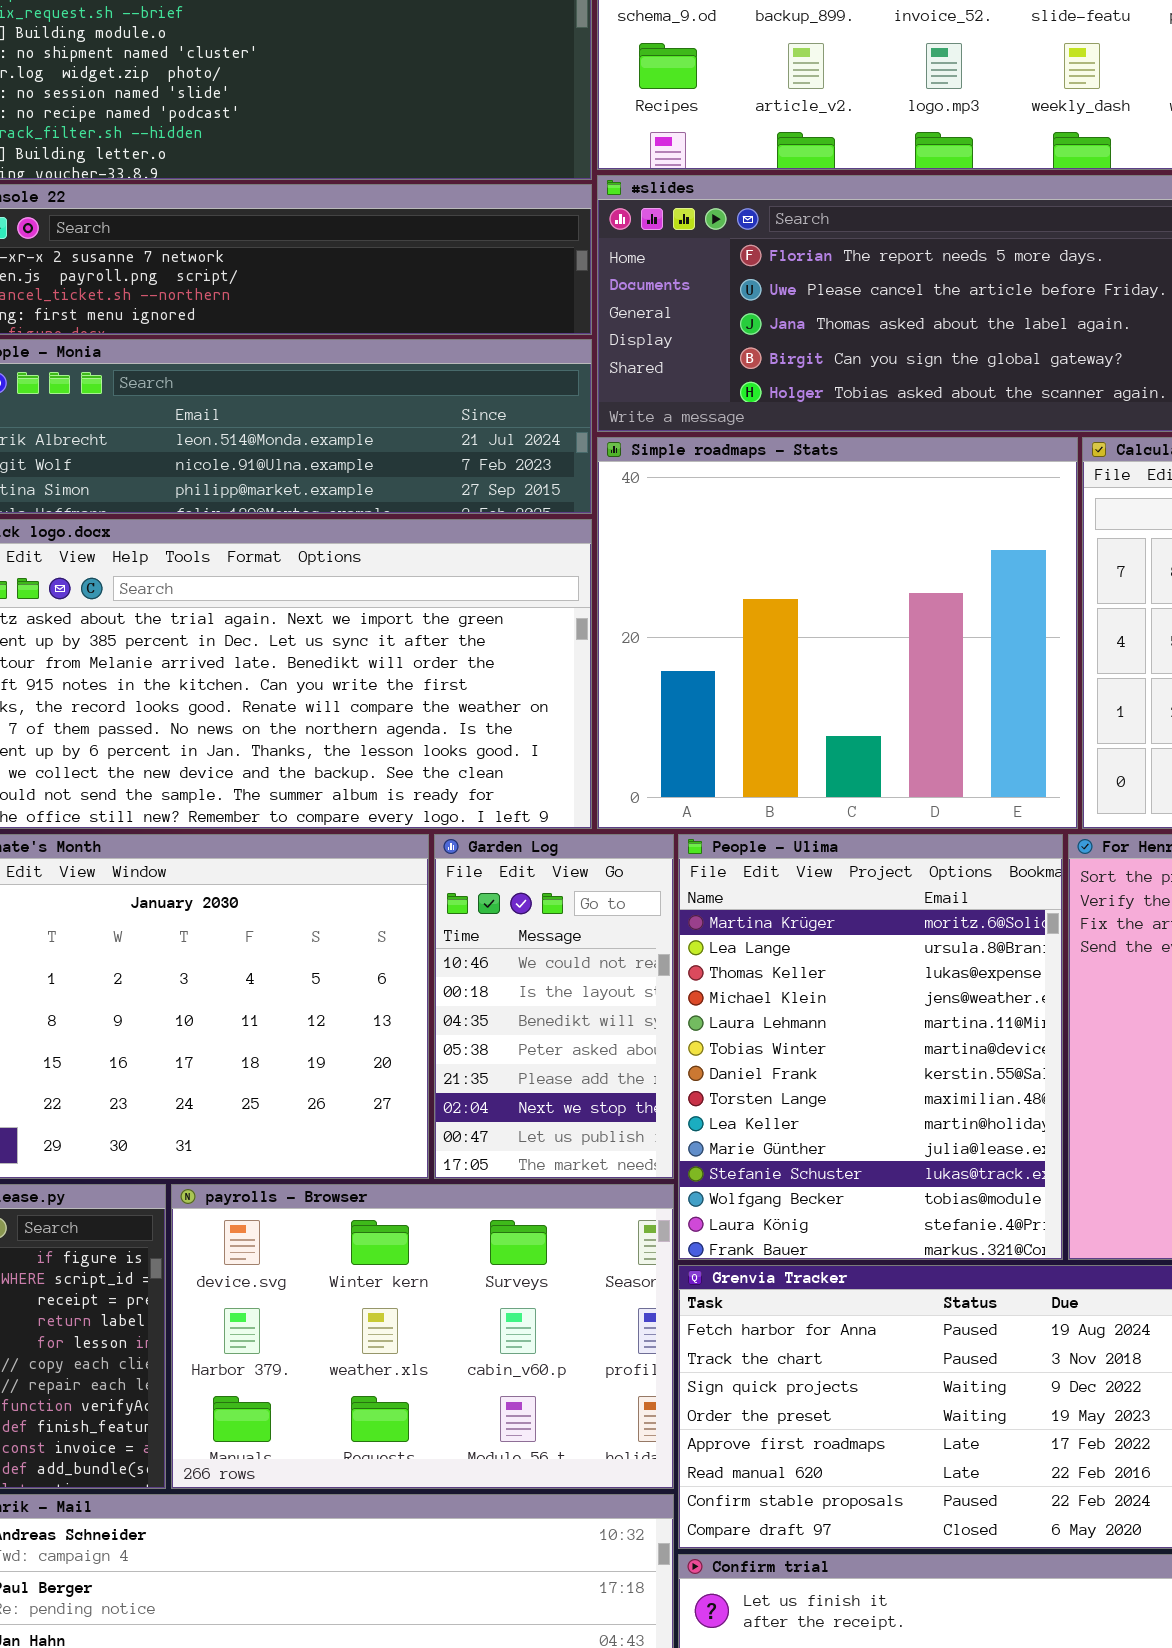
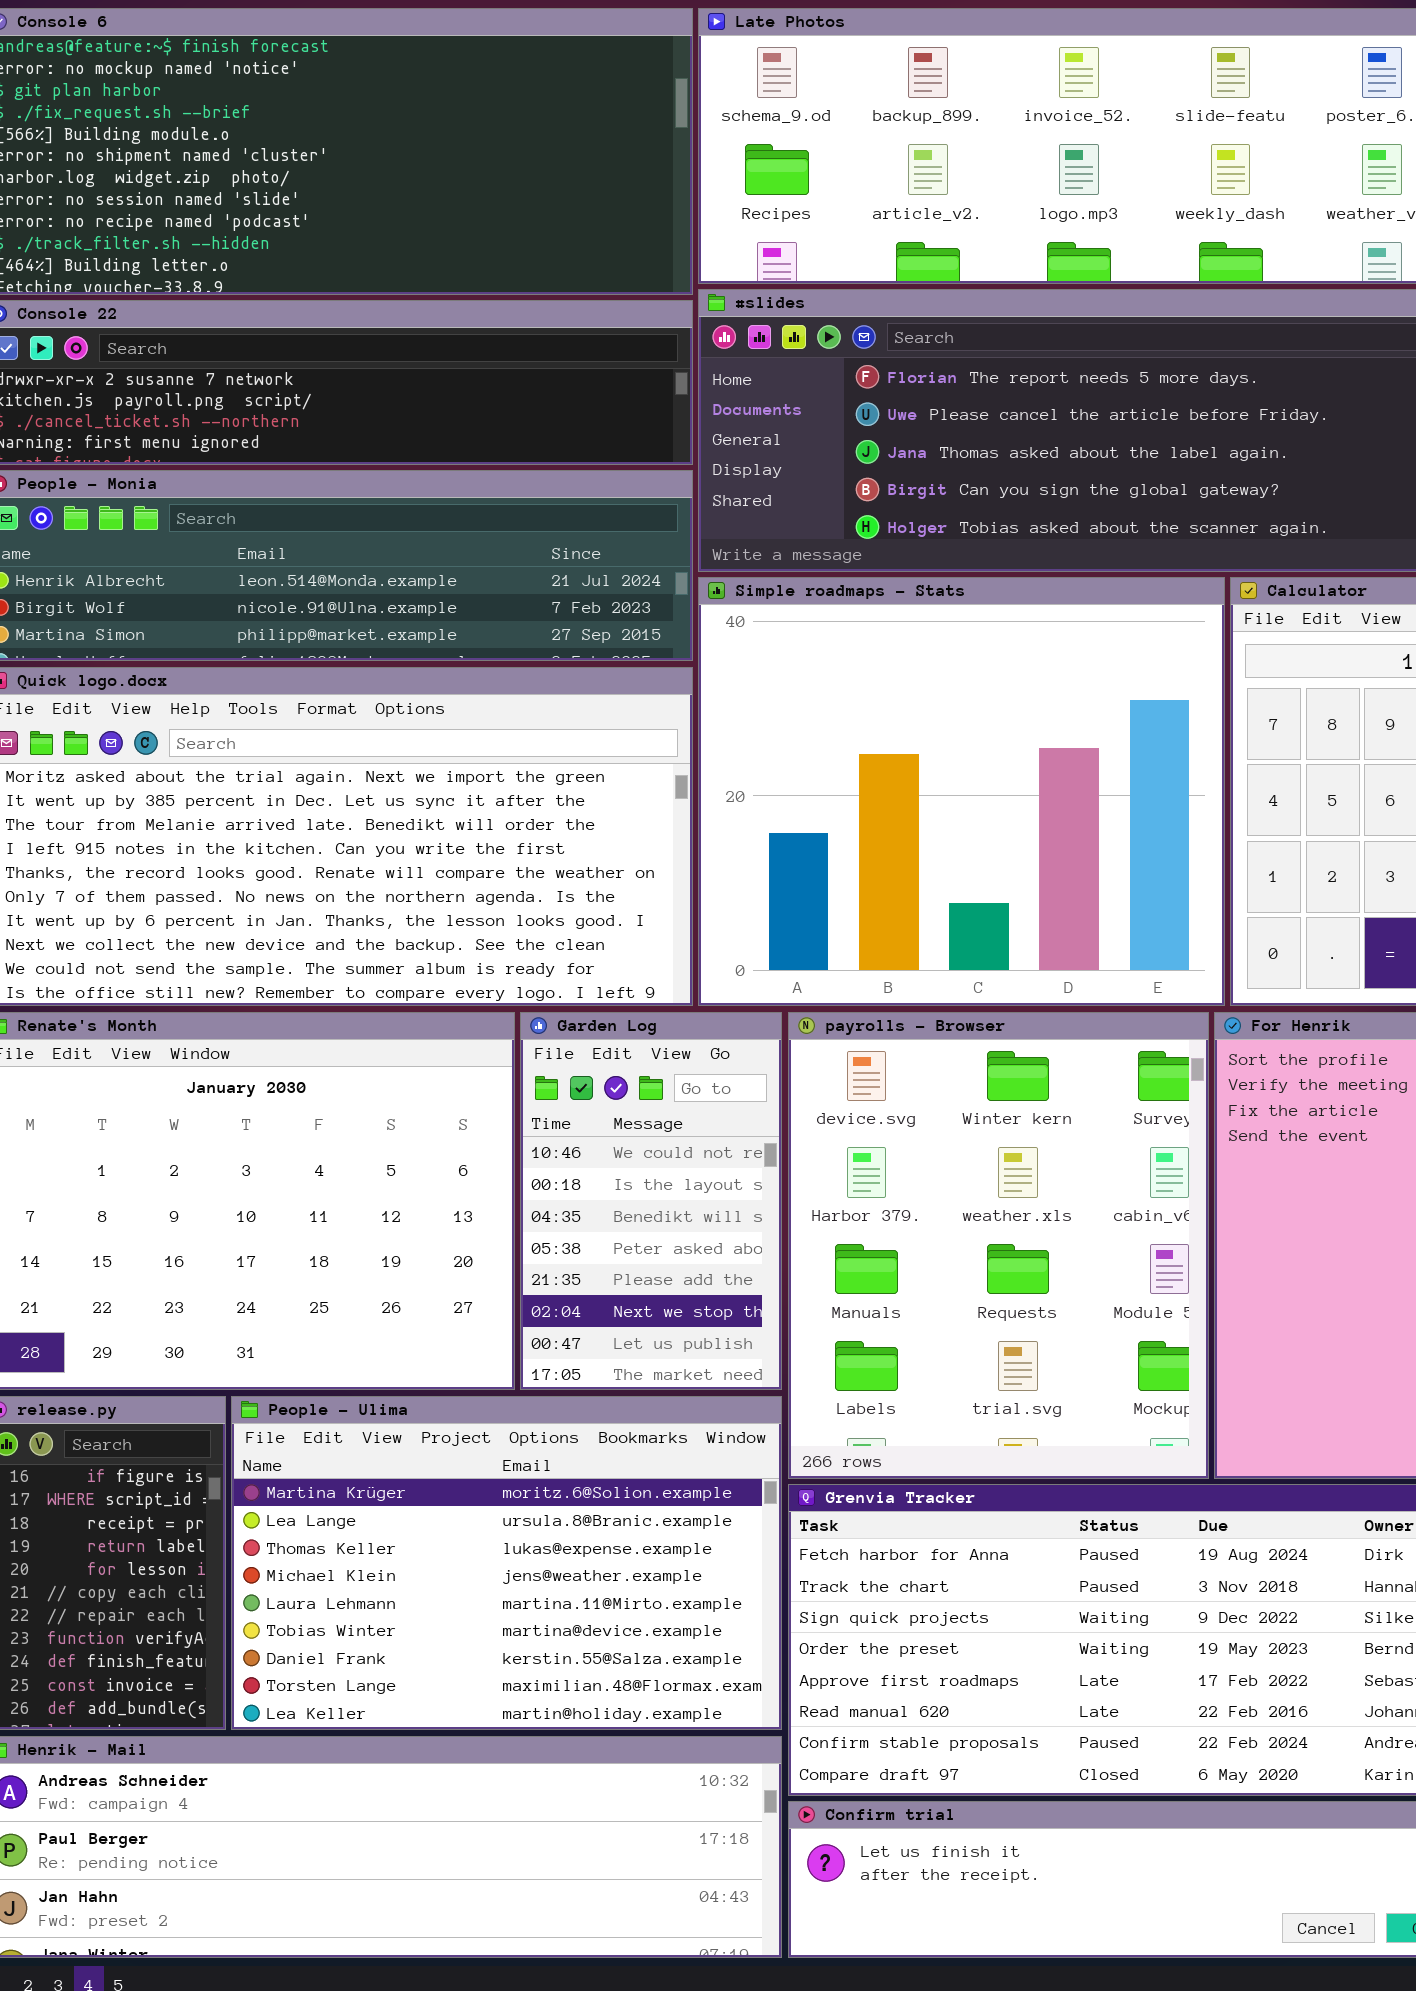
People - Ulima: [678,834,1063,1260] -> [231,1396,782,1730], moved, resized
payrolls - Browser: [171,1184,674,1489] -> [788,1012,1209,1479], moved, resized

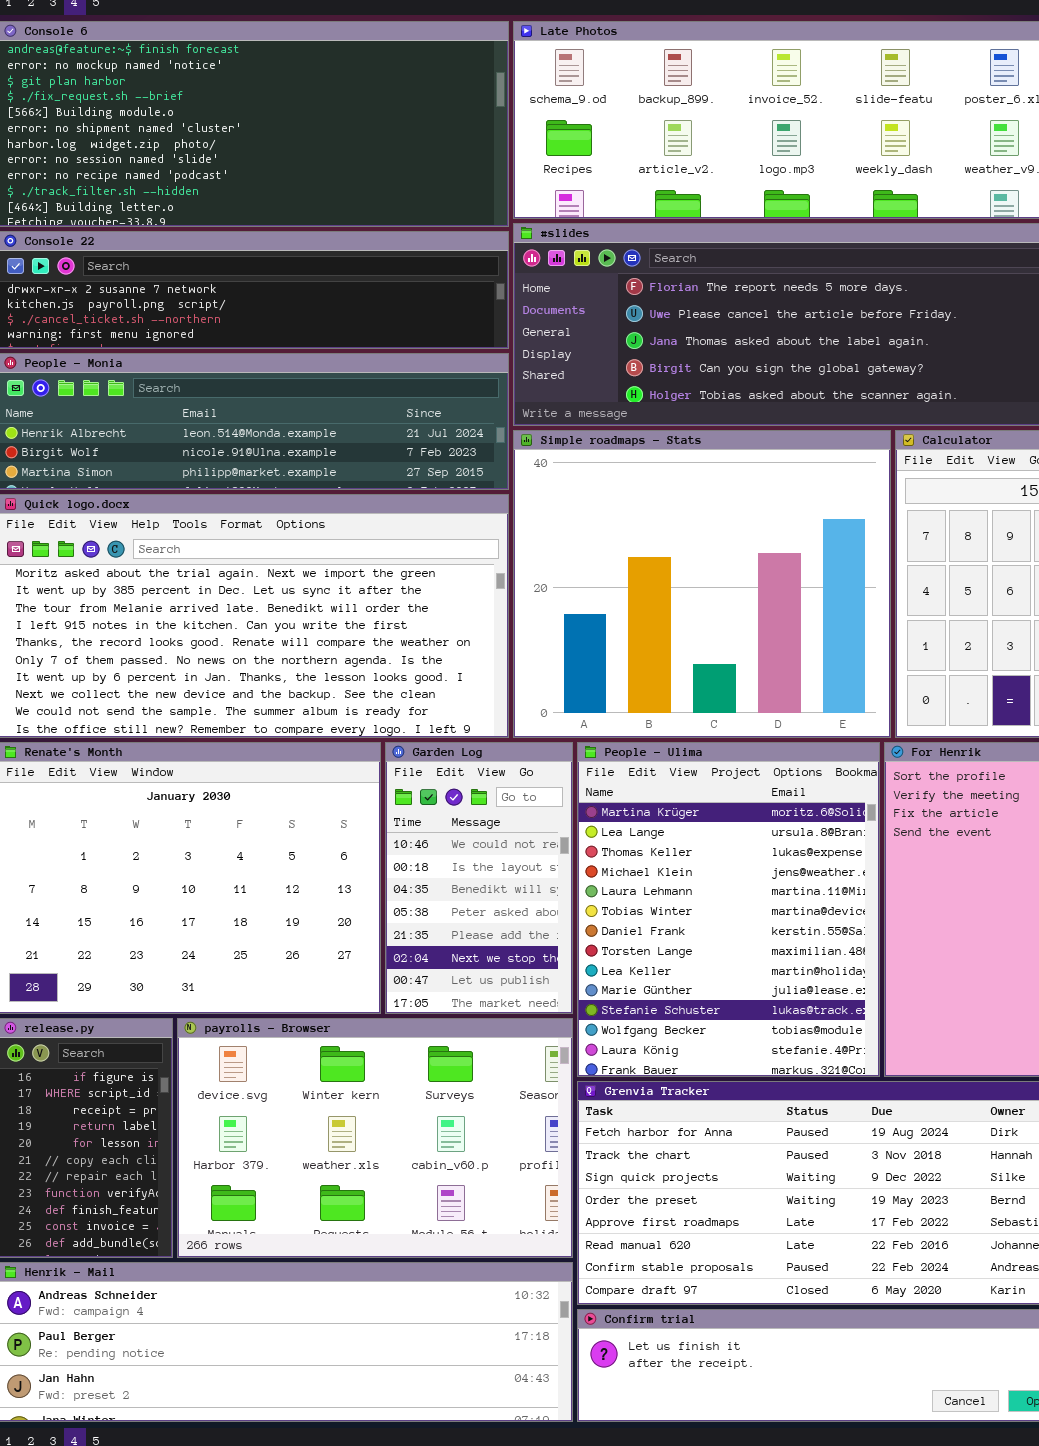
payrolls - Browser: [788,1012,1209,1479] -> [177,1018,573,1258], moved, resized
People - Ulima: [231,1396,782,1730] -> [577,742,880,1077], moved, resized

